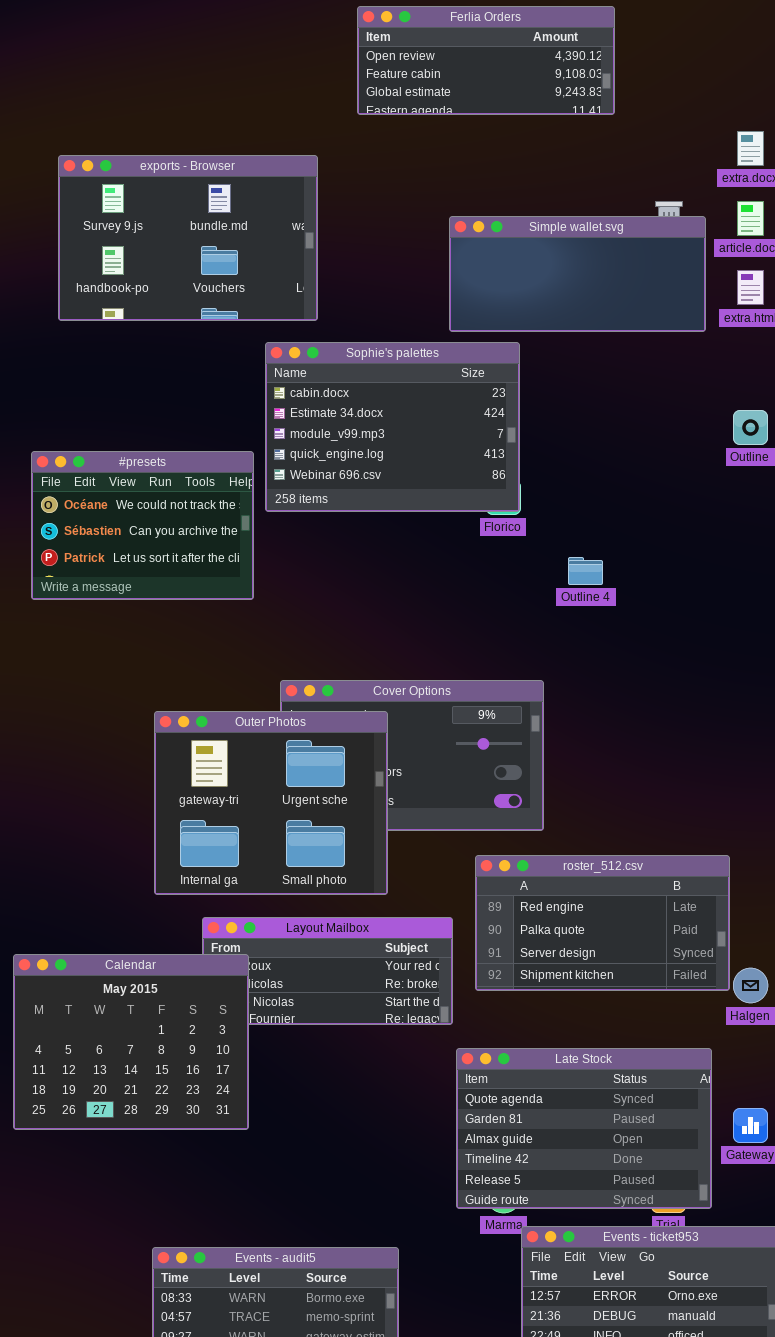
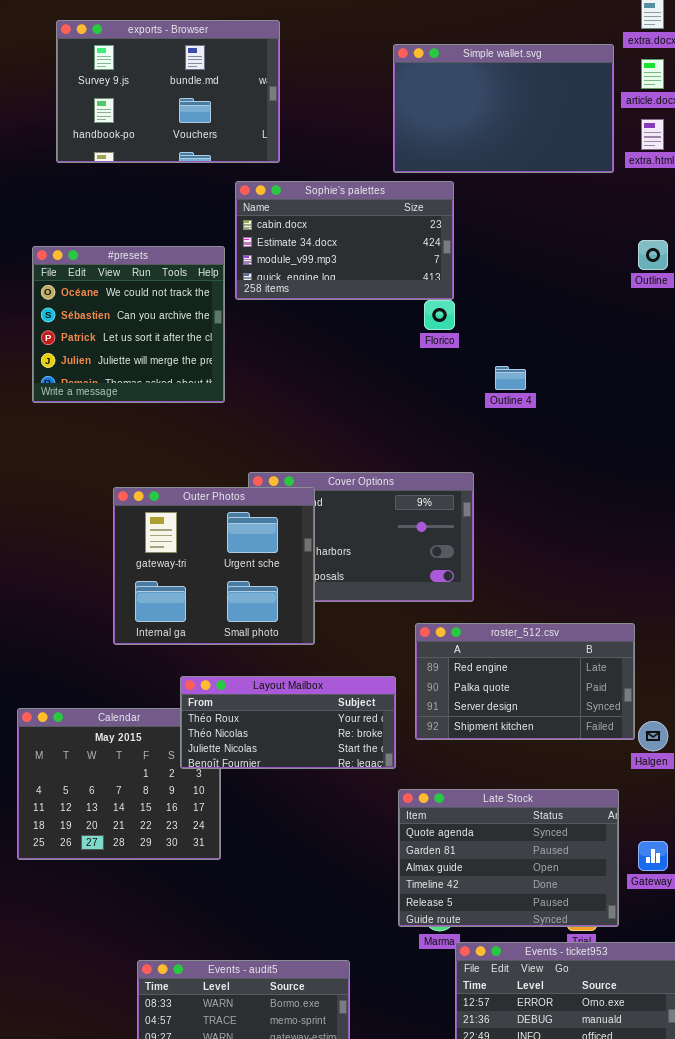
Simple wallet.svg: [449,216,706,332] -> [393,44,614,173], resized
Sophie's palettes: [265,342,520,512] -> [235,181,454,300], resized
#presets: [31,451,254,600] -> [32,246,225,403], resized
Outer Photos: [154,711,388,895] -> [113,487,315,645], moved
Layout Mailbox: [202,917,453,1025] -> [180,676,396,769], raised

